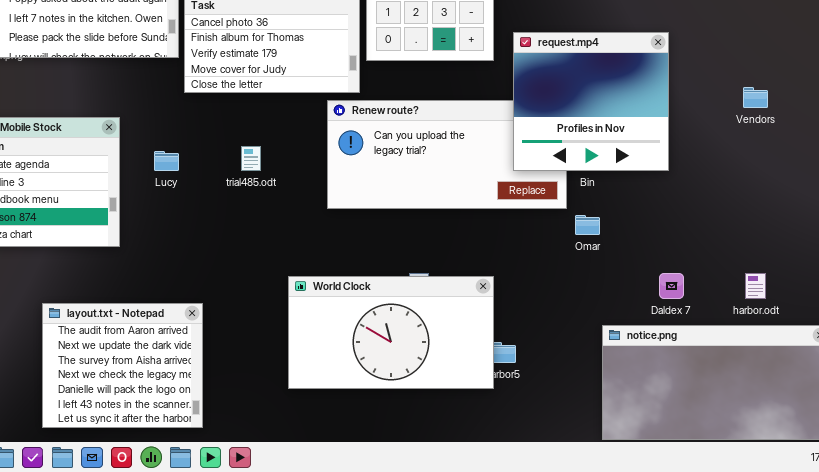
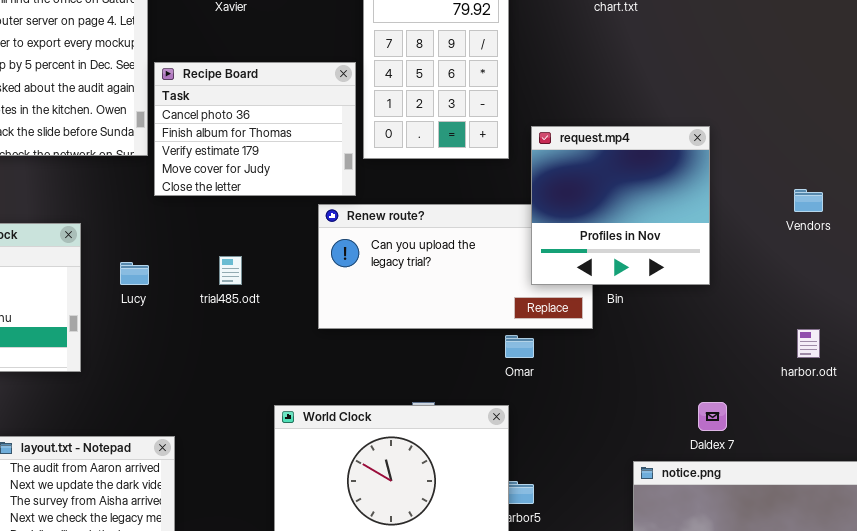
Omar: [575,215,600,235] -> [505,335,534,358], moved
harbor.odt: [745,273,766,299] -> [797,329,820,358], moved

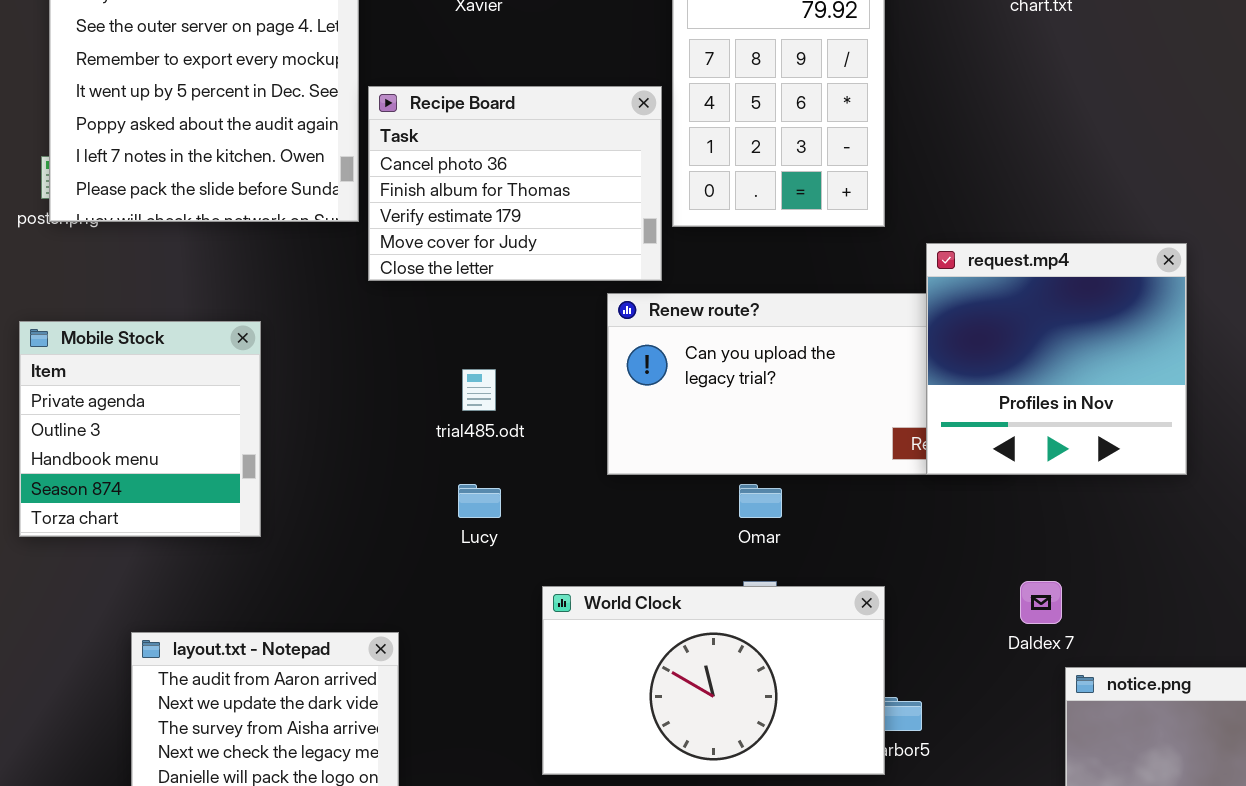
request.mp4: [531,126,710,285] -> [926,243,1187,475], moved
Lucy: [120,262,149,285] -> [458,484,501,518], moved
Omar: [505,335,534,358] -> [739,484,782,518], moved
Daldex 7: [698,402,727,431] -> [1020,581,1062,624], moved

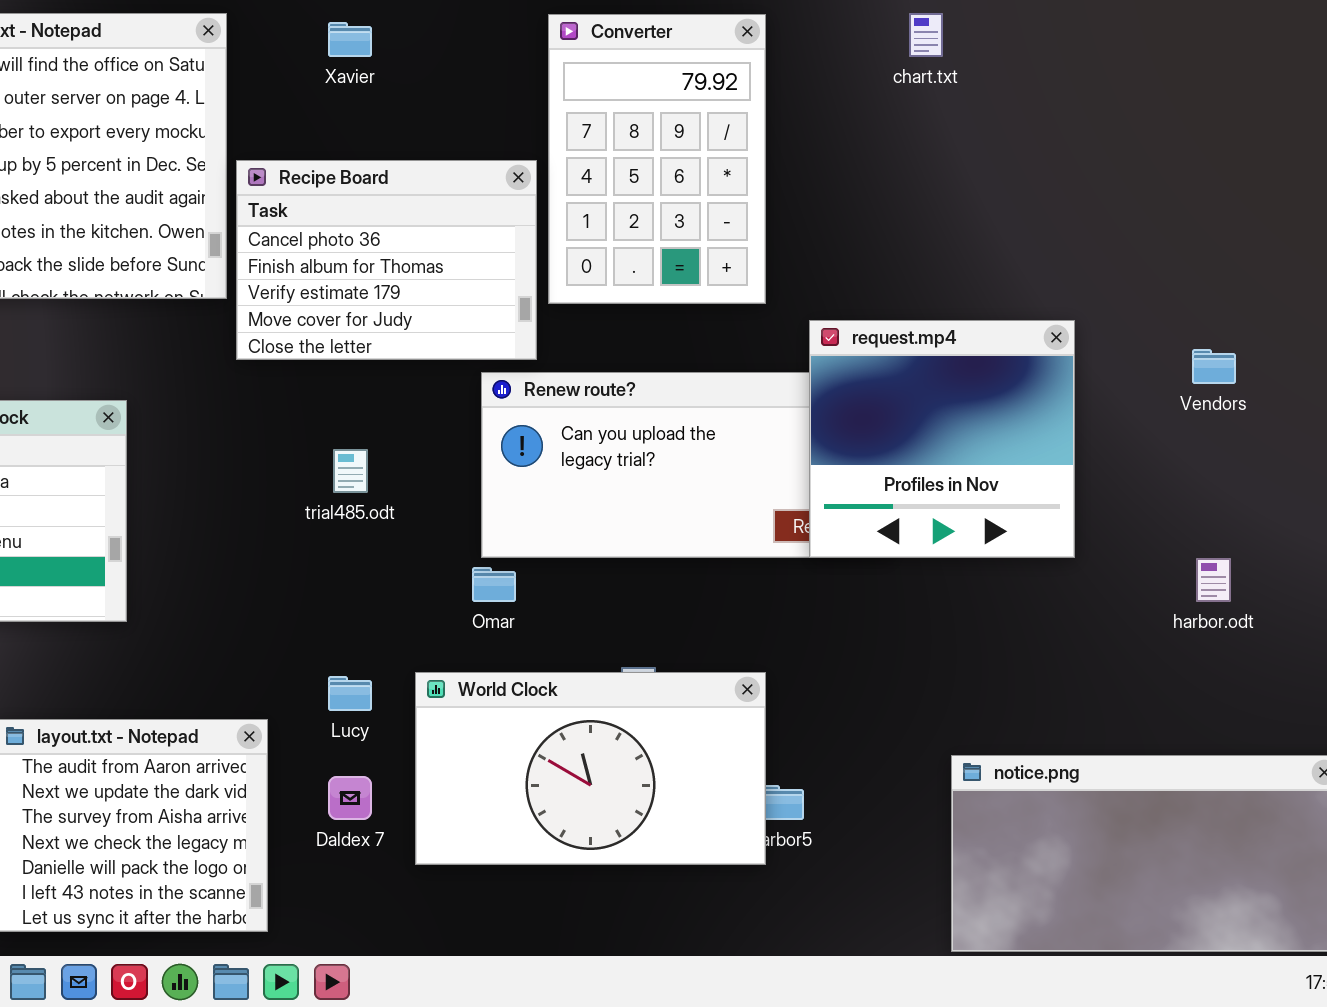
Lucy: [458,484,501,518] -> [328,676,372,711], moved
Omar: [739,484,782,518] -> [472,567,516,602], moved
Daldex 7: [1020,581,1062,624] -> [328,776,372,820], moved

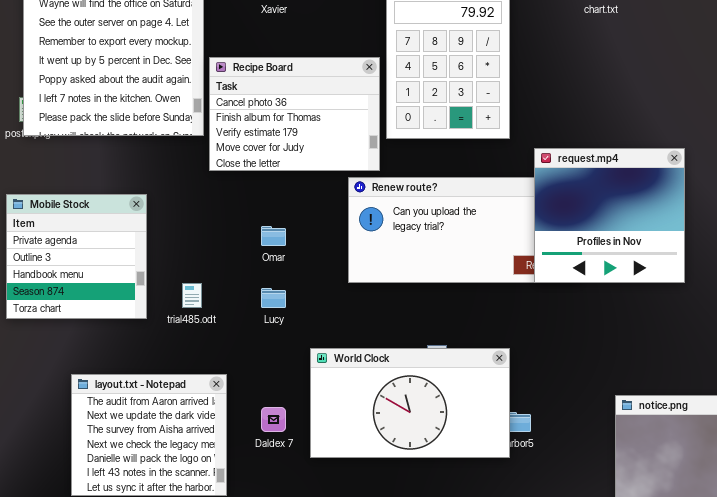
trial485.odt: [333,449,368,493] -> [182,283,202,308], moved
Omar: [472,567,516,602] -> [261,226,286,246], moved
Lucy: [328,676,372,711] -> [261,288,286,308], moved

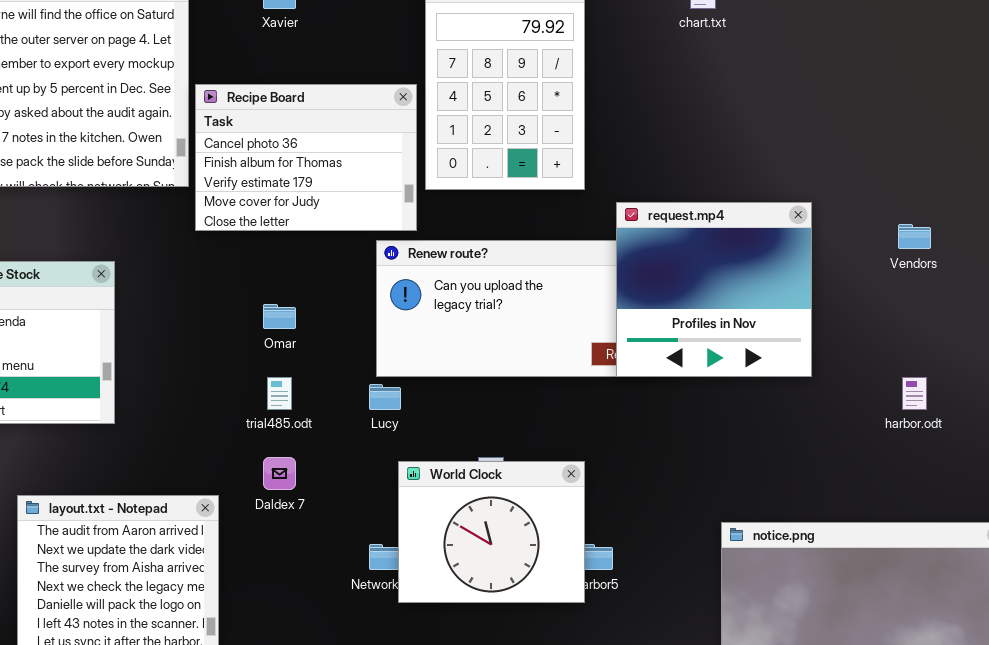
trial485.odt: [182,283,202,308] -> [267,377,292,410], moved
Lucy: [261,288,286,308] -> [369,384,401,410], moved
World Clock: [310,348,510,458] -> [398,461,585,603], resized
Daldex 7: [261,407,286,432] -> [263,457,296,490], moved

